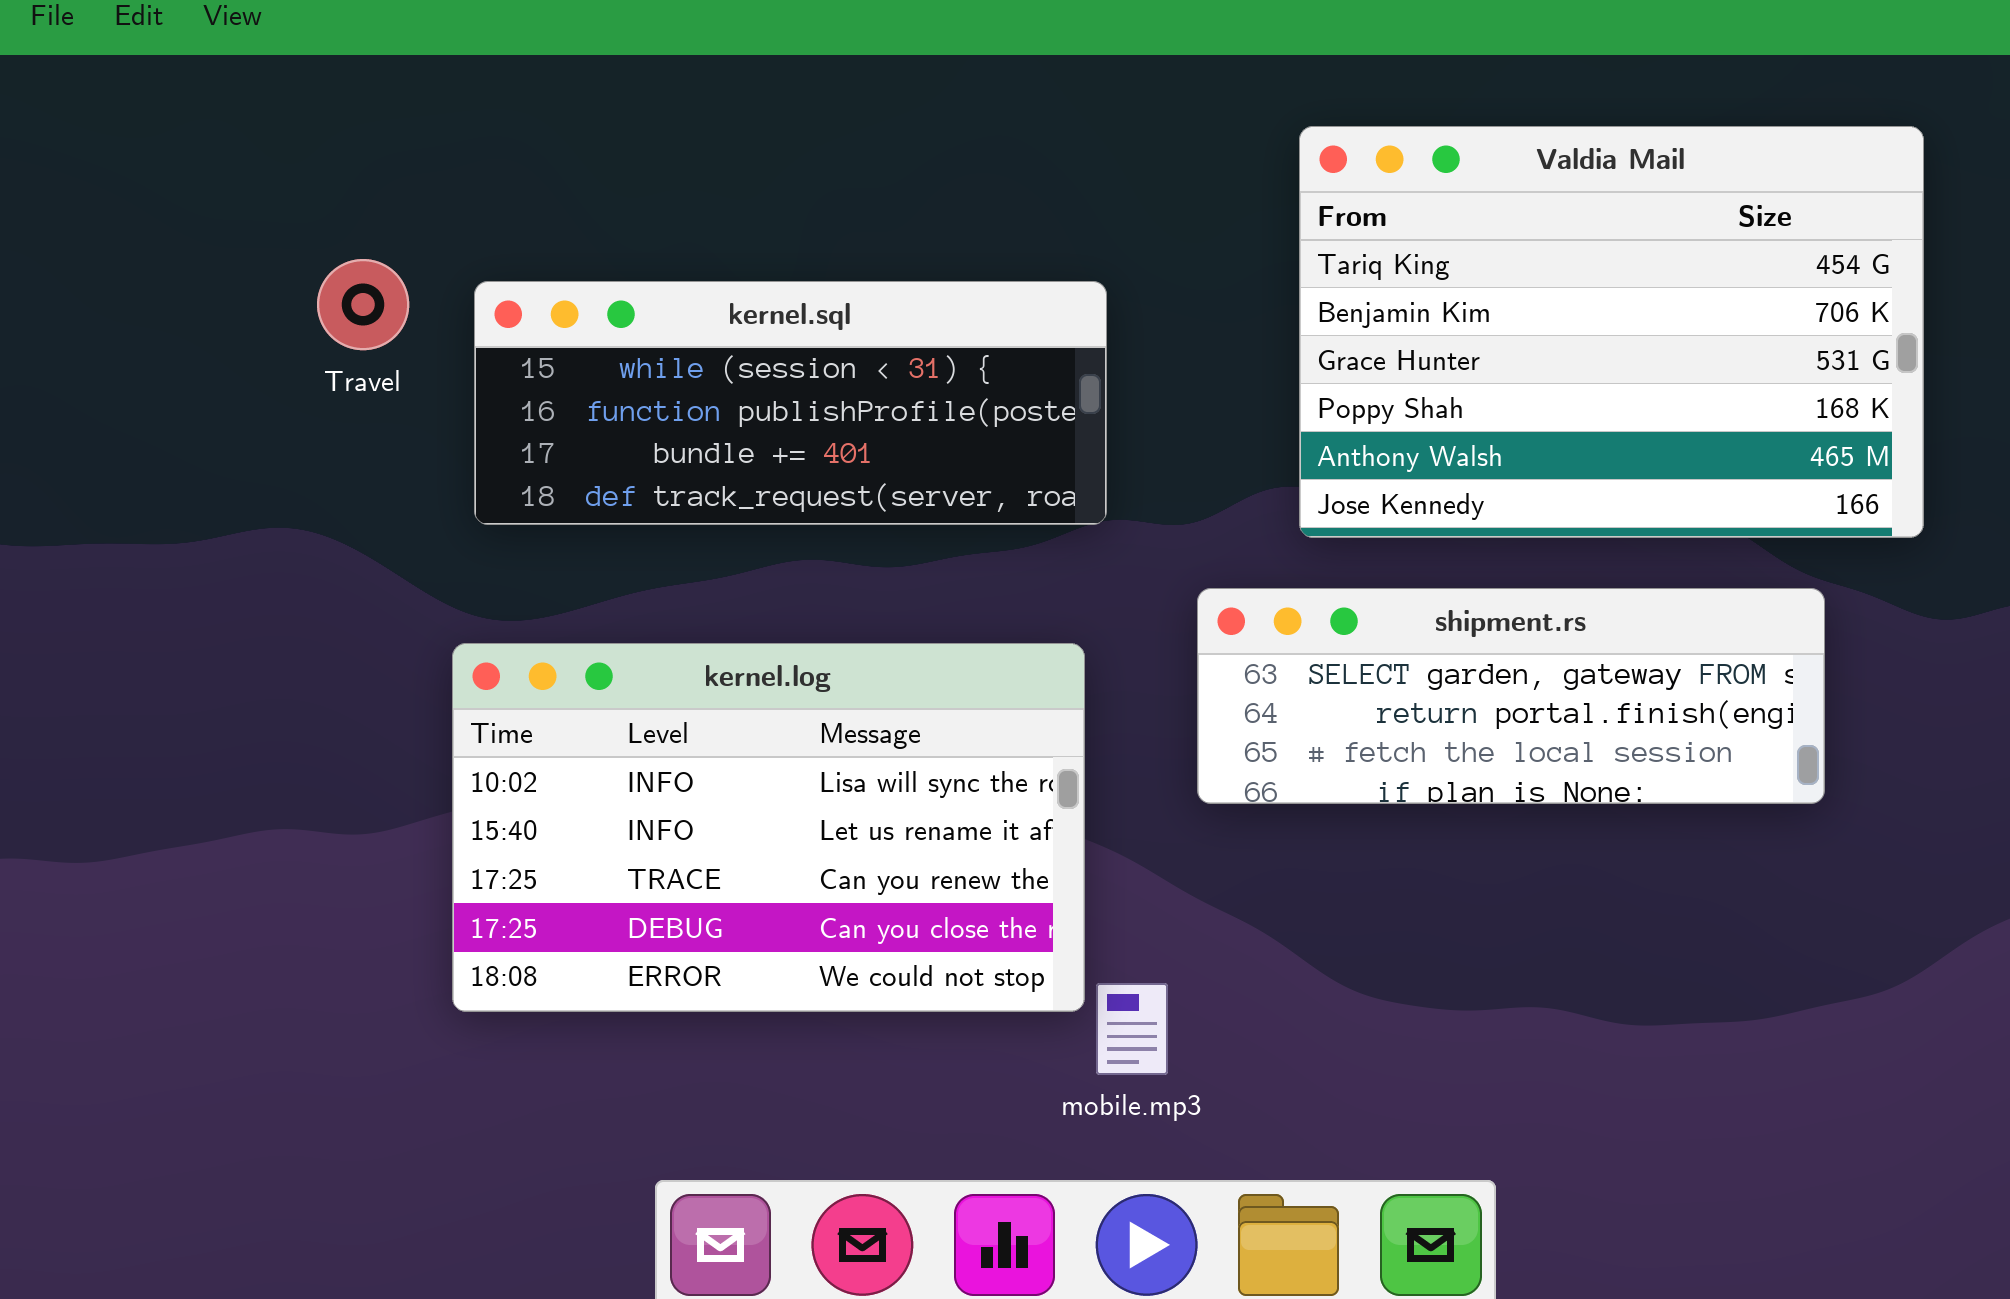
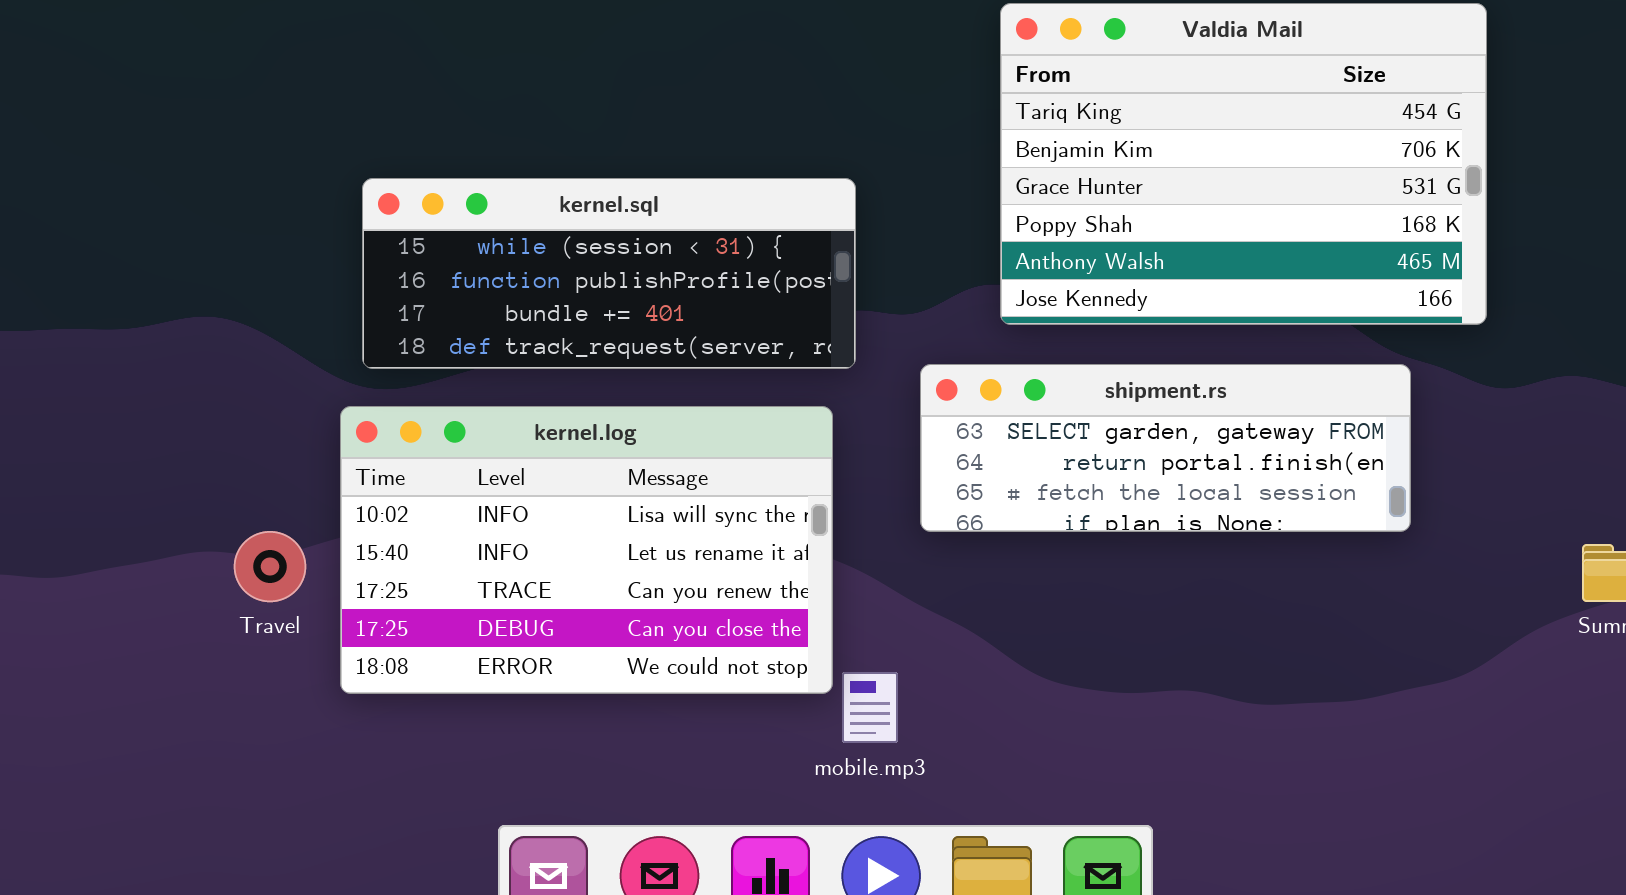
Travel: [317,259,409,350] -> [234,531,306,602], moved
kernel.sql: [474,281,1107,525] -> [362,178,856,369], moved

